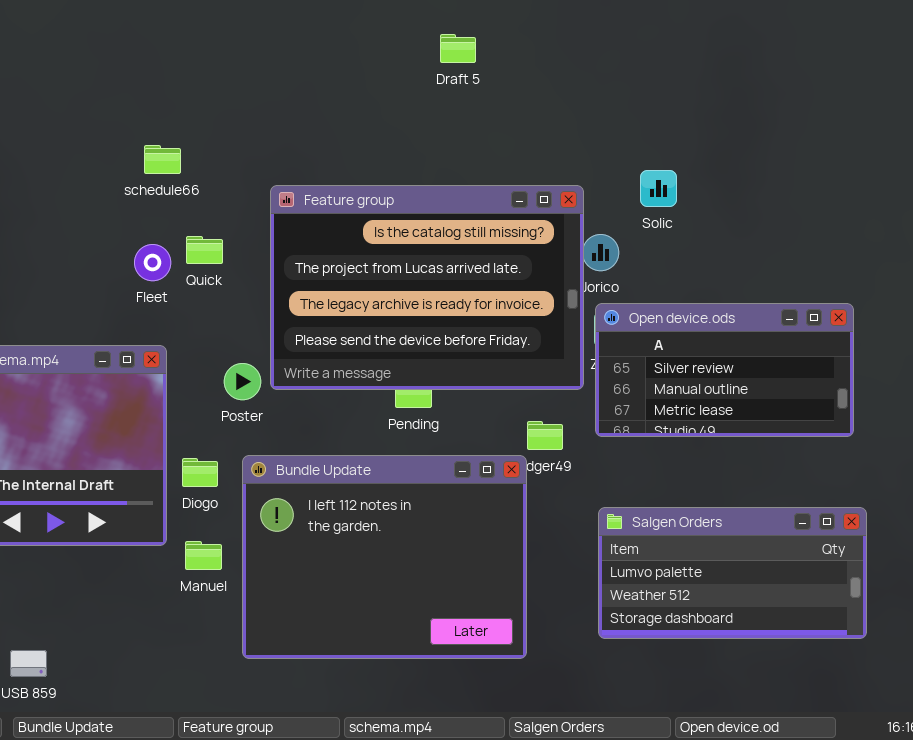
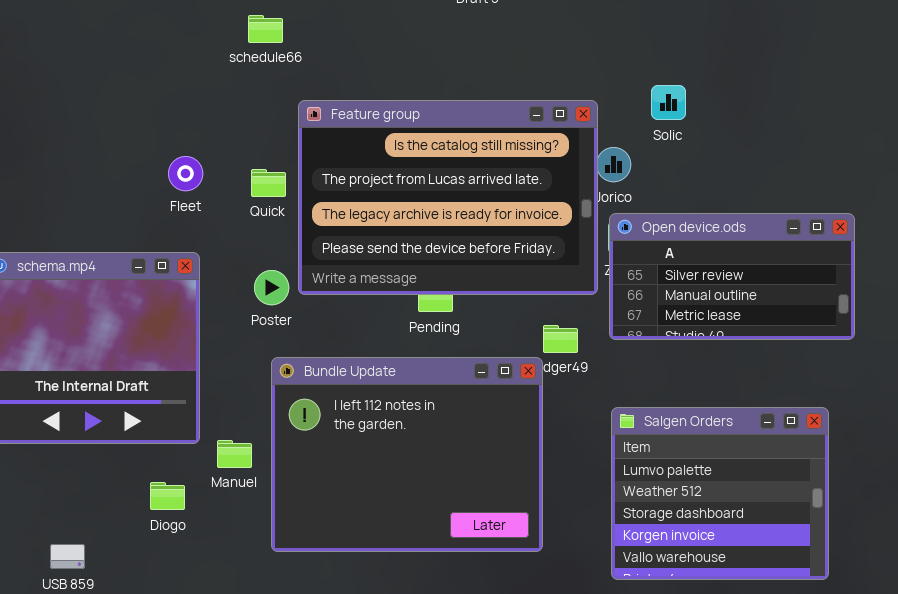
schedule66: [144,145,181,174] -> [248,15,283,43], moved
Quick: [186,236,223,264] -> [251,169,286,197], moved
Diogo: [182,458,218,487] -> [150,482,185,510], moved
Salgen Orders: [598,507,867,639] -> [611,407,829,580], resized

